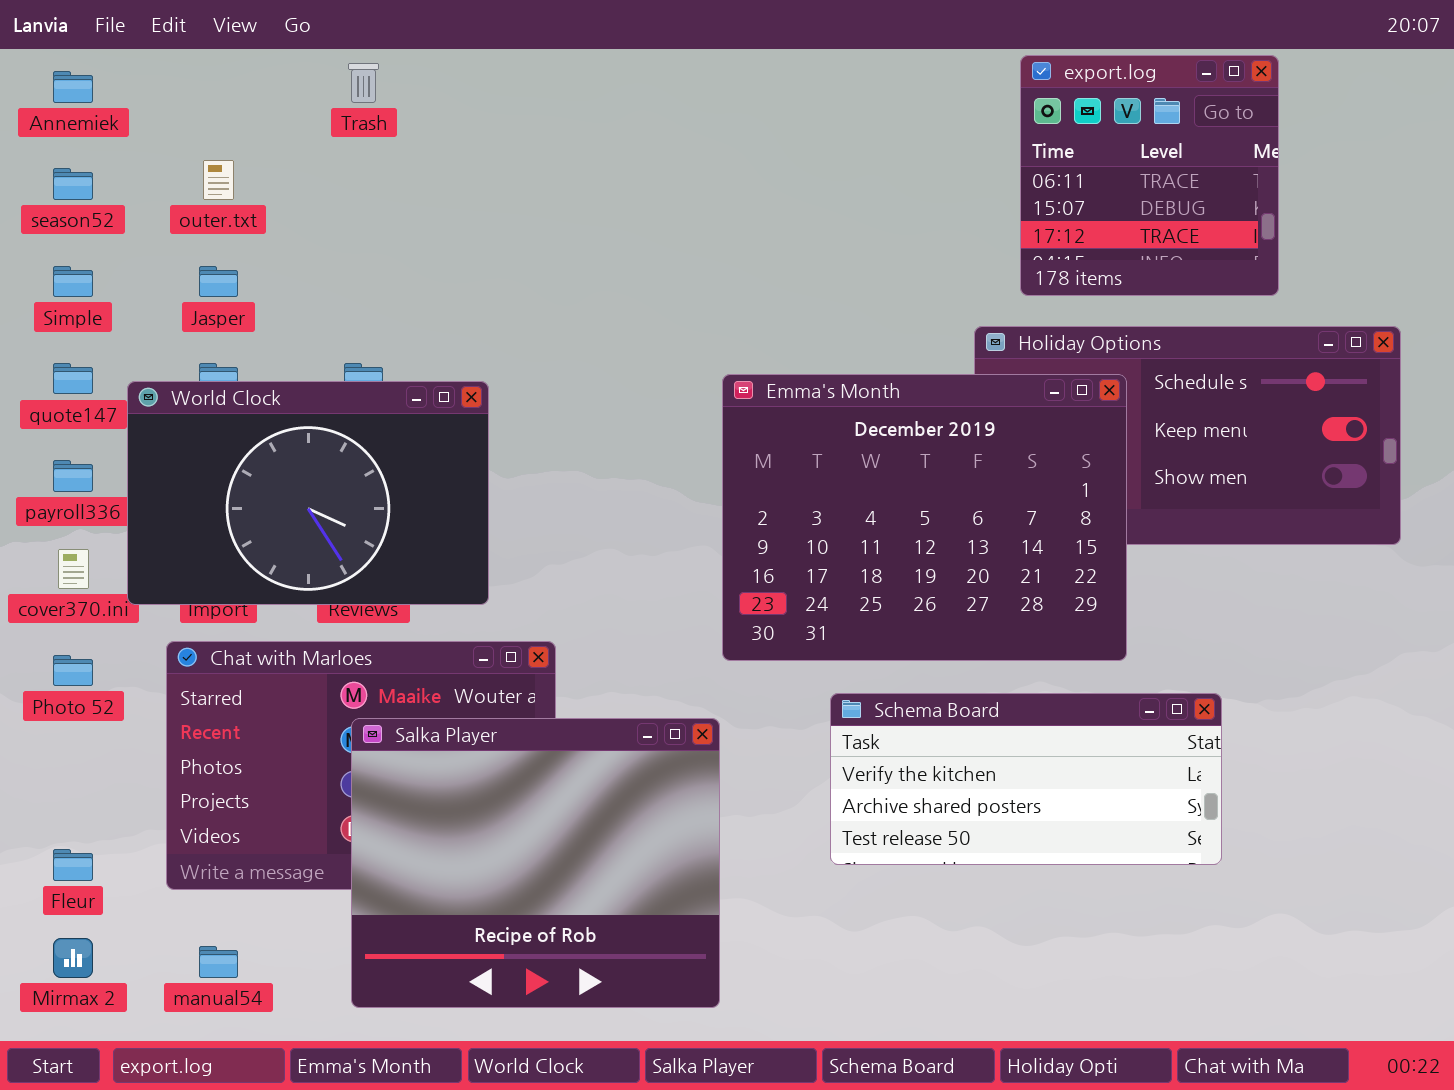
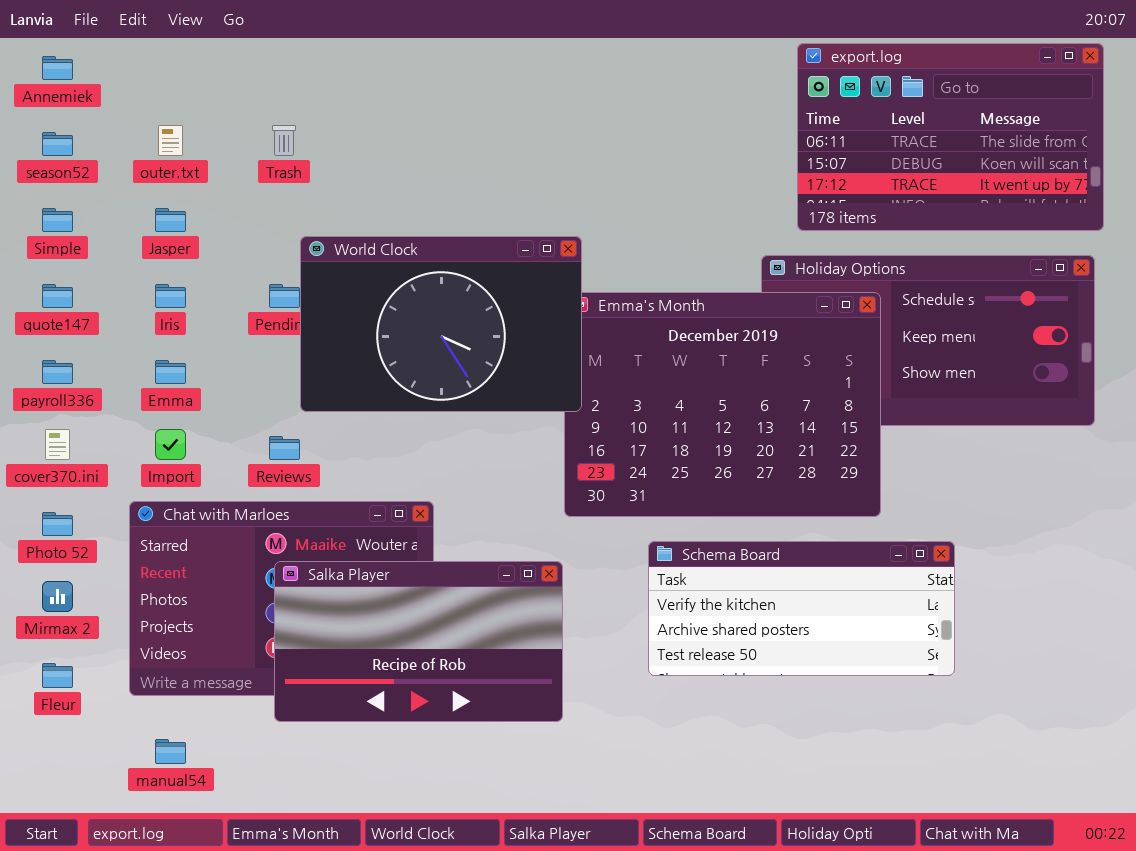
export.log: [1020,55,1279,296] -> [797,43,1104,231], resized
Trash: [348,63,379,103] -> [272,125,296,156], moved
World Clock: [127,381,489,605] -> [300,236,582,412], moved
Salka Player: [351,718,720,1008] -> [274,561,563,722], resized
Mirmax 2: [53,938,93,978] -> [42,581,73,612], moved

